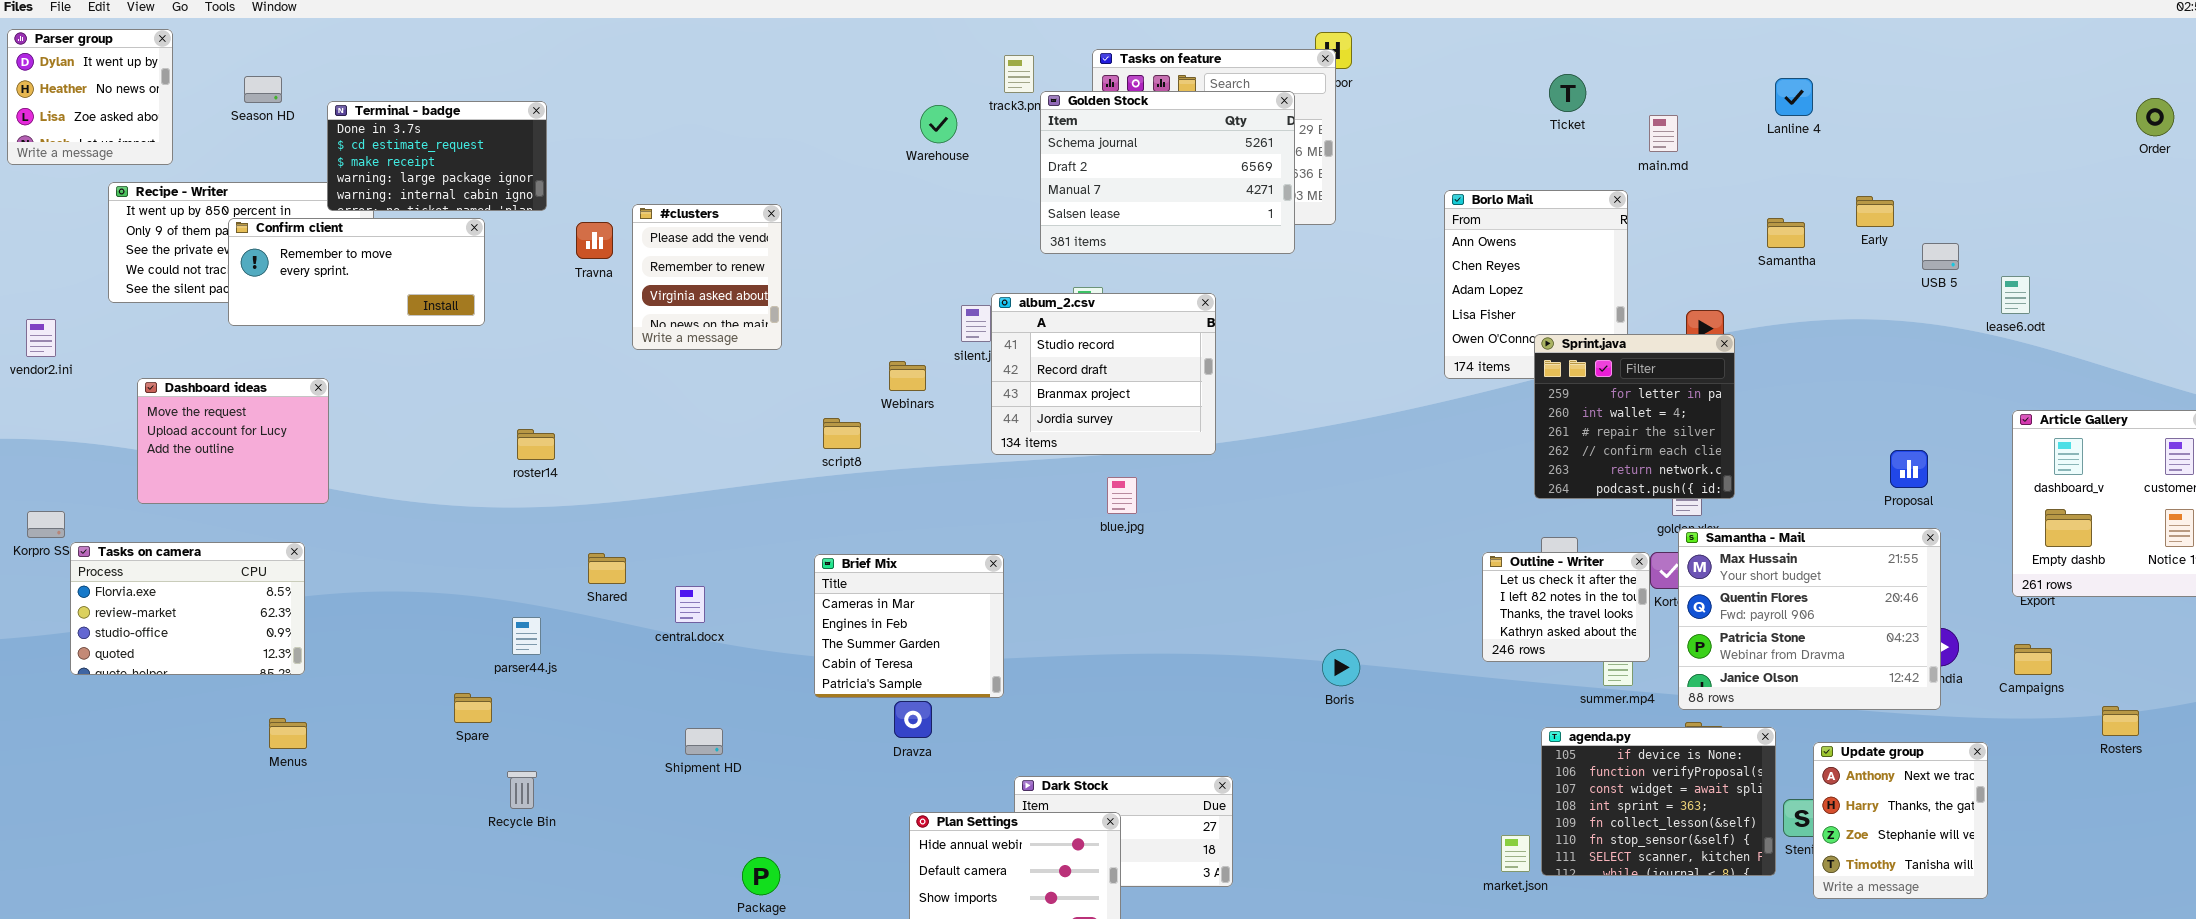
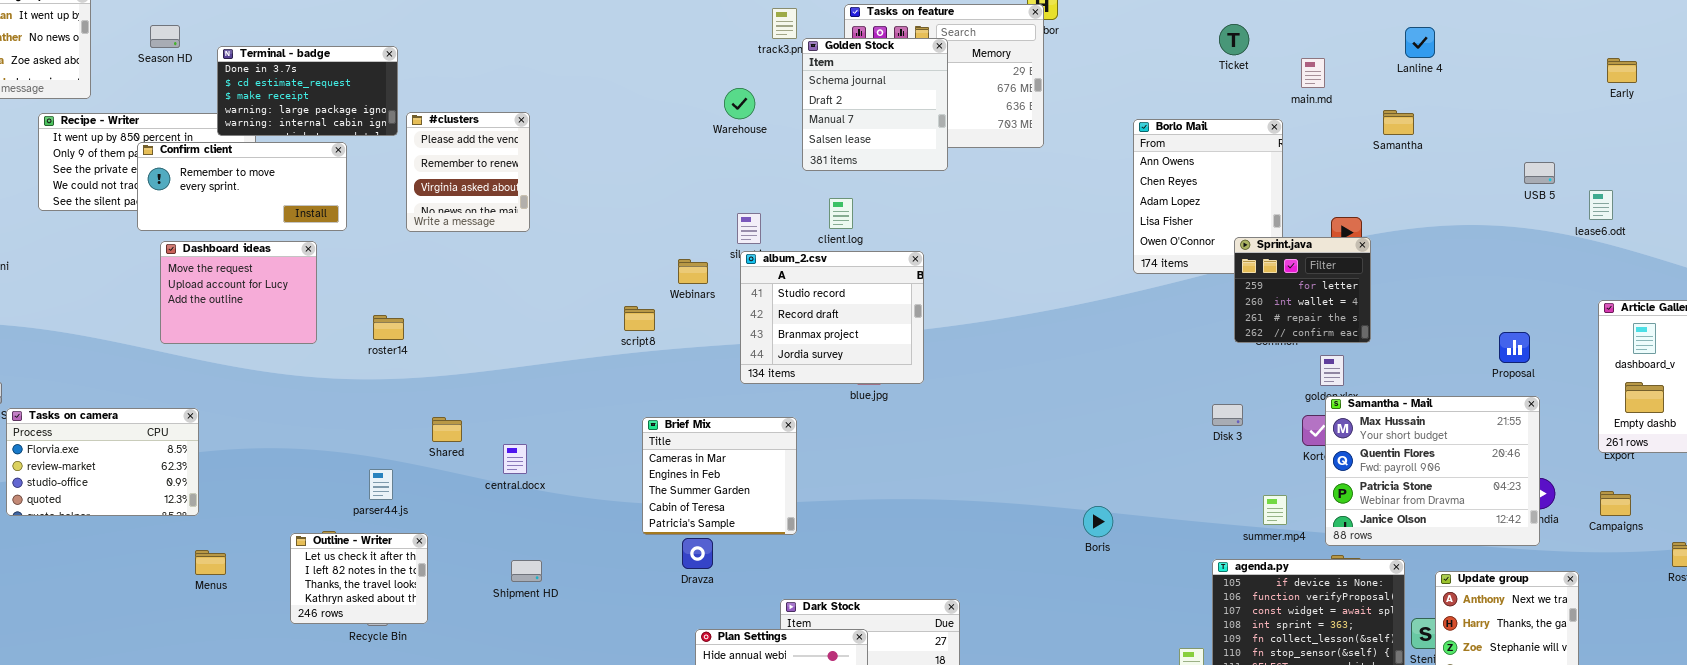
Golden Stock: [1040,91,1295,254] -> [802,38,948,171], resized
Warehouse: [920,105,957,143] -> [724,88,755,119], moved
Early: [1856,196,1894,227] -> [1607,58,1637,83], moved
#clusters: [632,204,782,350] -> [406,112,530,232], moved
Samantha: [1767,218,1805,248] -> [1383,110,1414,135], moved
album_2.csv: [991,293,1216,455] -> [740,251,924,384], moved
Sprint.java: [1534,334,1735,499] -> [1234,237,1371,343], resized
Dashboard ideas: [137,378,329,504] -> [160,241,317,344], moved
Outline - Writer: [1482,552,1650,662] -> [290,533,428,624], moved
Brief Mix: [814,554,1004,698] -> [642,417,797,535], moved
Boris: [1322,649,1360,686] -> [1083,506,1113,537], moved
Menus: [269,718,307,749] -> [195,550,226,575], moved

